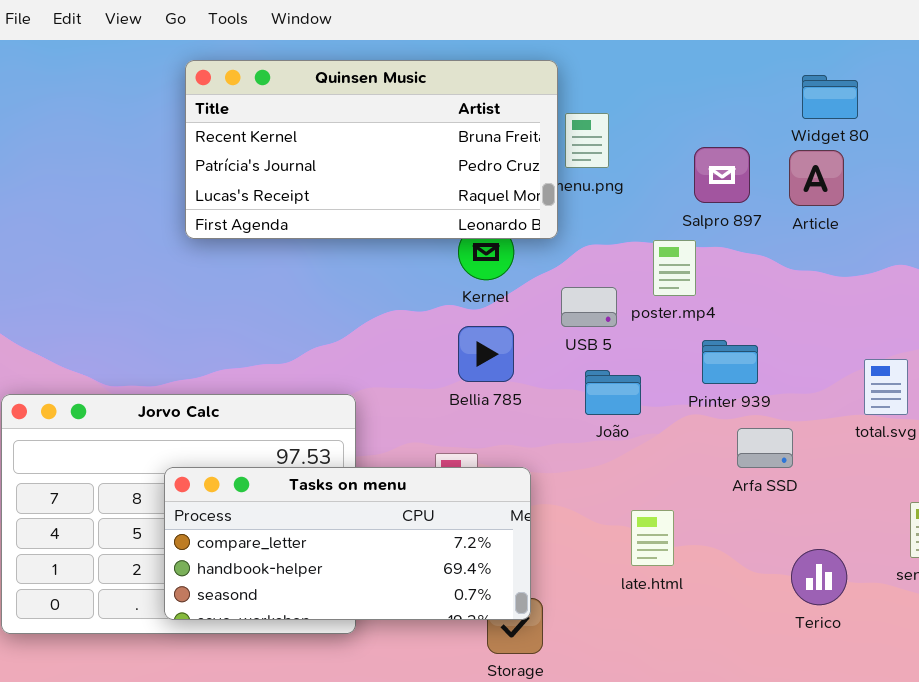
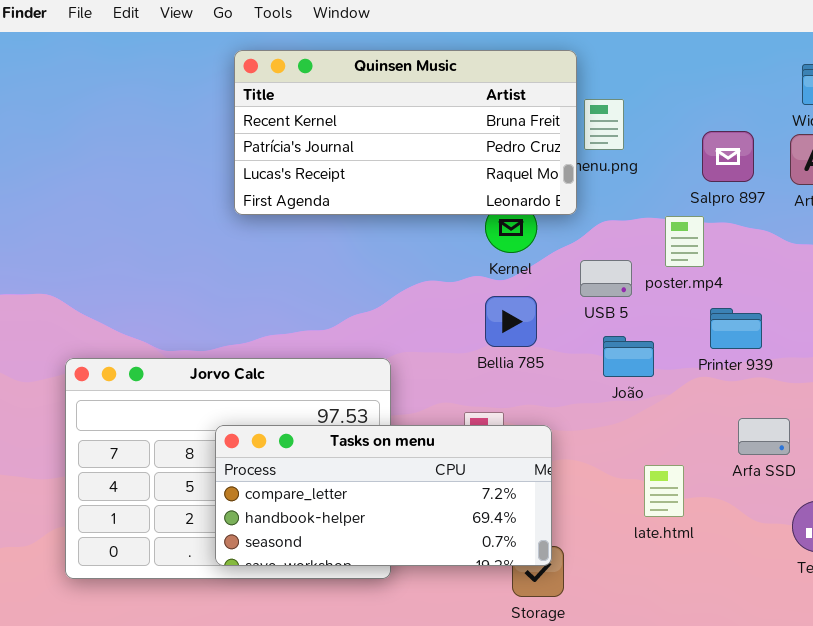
Arfa SSD: [737,428,793,468] -> [738,418,790,455], moved

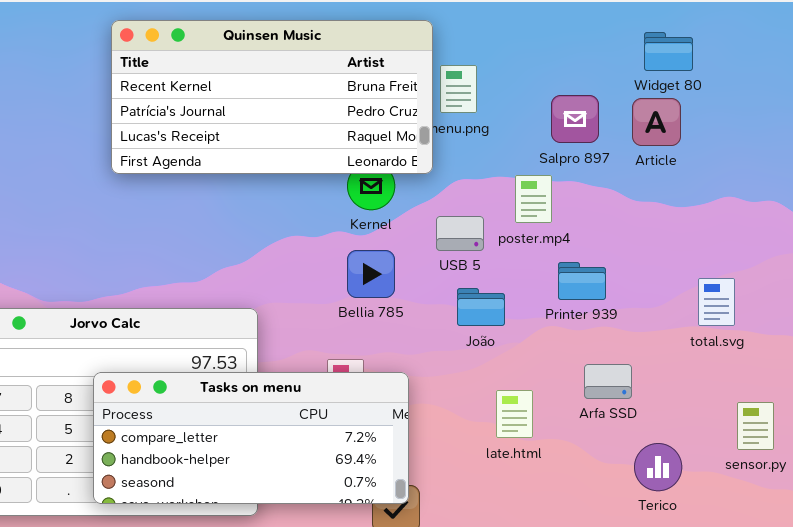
late.html: [644,465,684,517] -> [496,390,533,438], moved

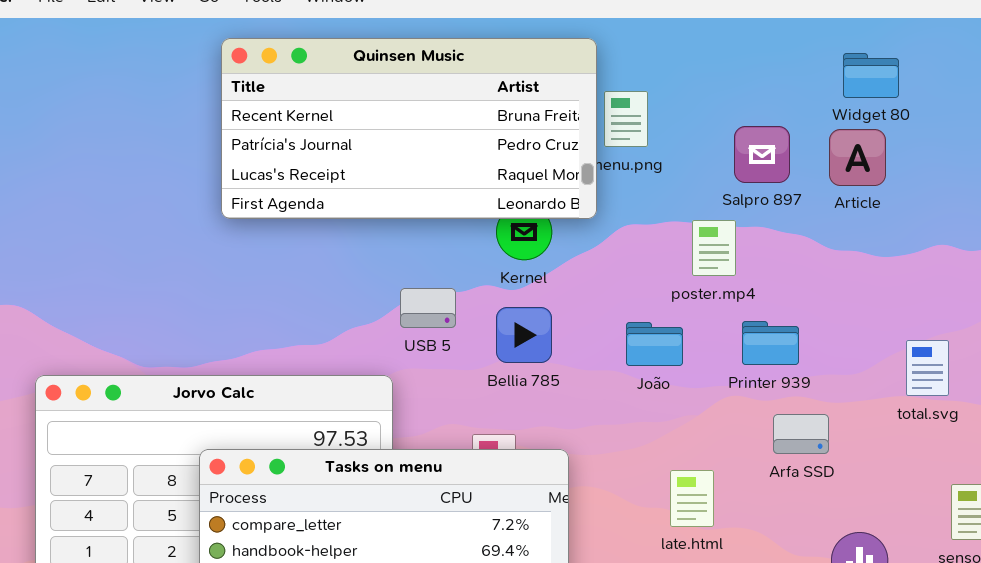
USB 5: [436,216,484,251] -> [400,288,456,328], moved
João: [457,288,505,326] -> [626,322,683,366], moved
Arfa SSD: [584,364,632,399] -> [773,414,829,454], moved

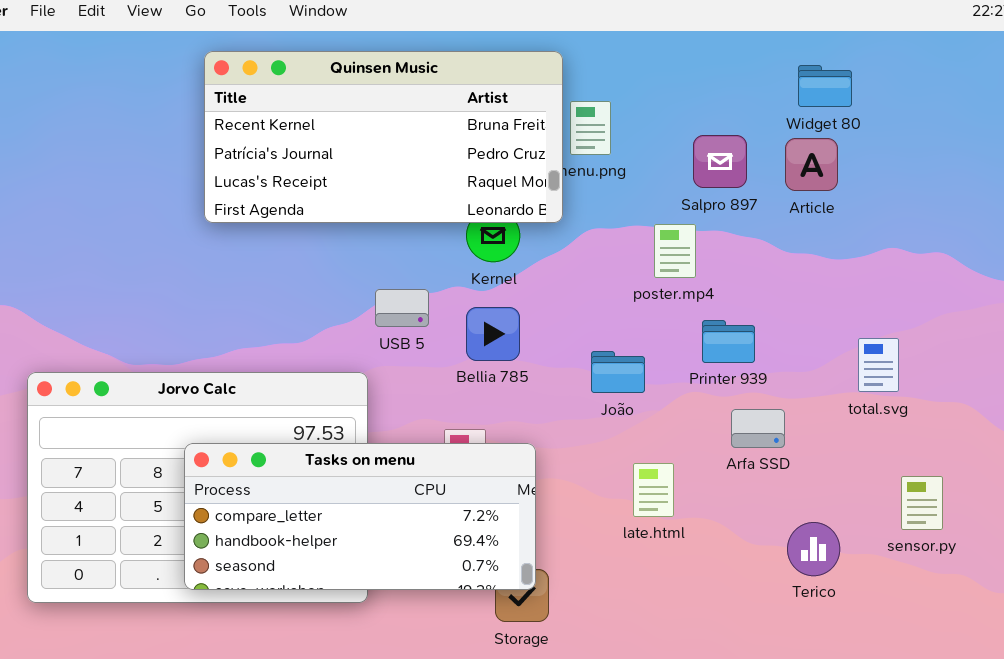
João: [626,322,683,366] -> [591,351,645,393], moved

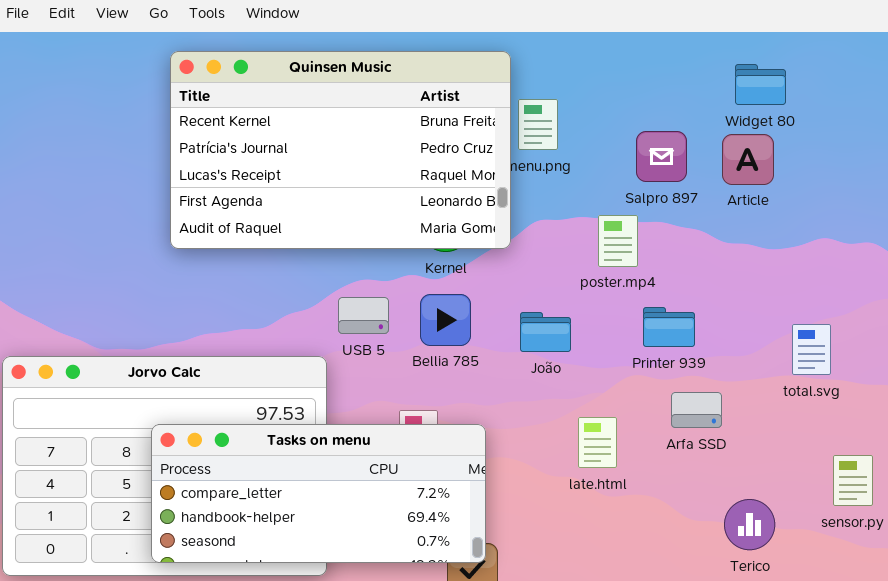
Quinsen Music: [204,51,563,223] -> [170,51,511,249], resized
USB 5: [375,289,429,327] -> [338,297,389,334], moved
João: [591,351,645,393] -> [520,312,571,352], moved
late.html: [633,463,674,517] -> [578,417,617,468], moved

